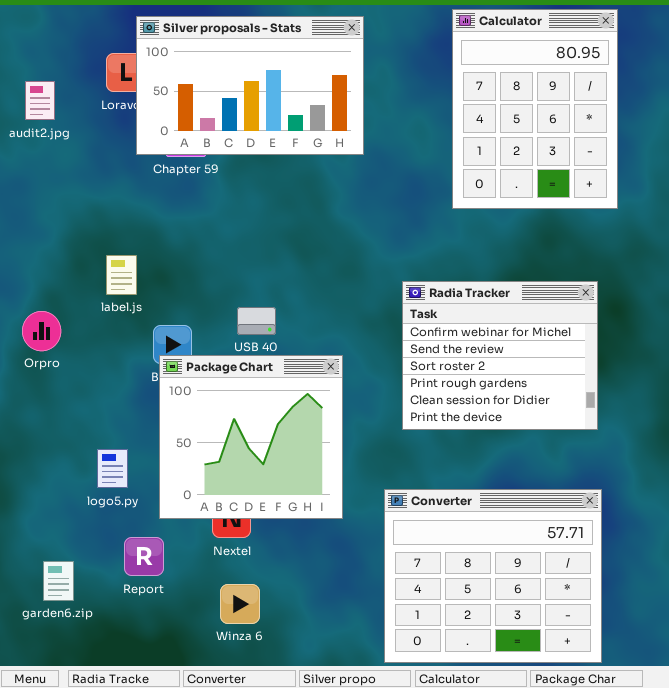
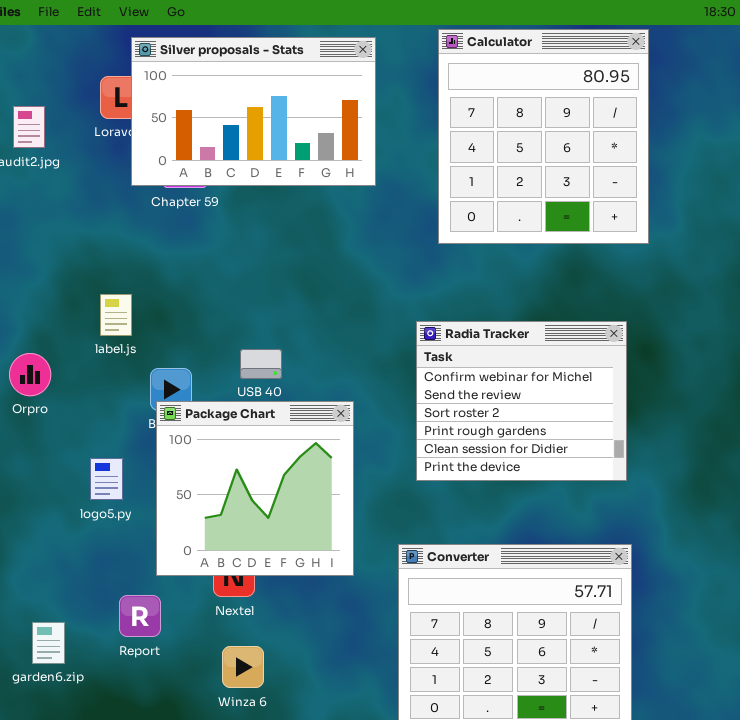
Calculator: [452,9,618,209] -> [438,29,649,244], resized
logo5.py: [97,449,128,488] -> [90,458,123,500], moved

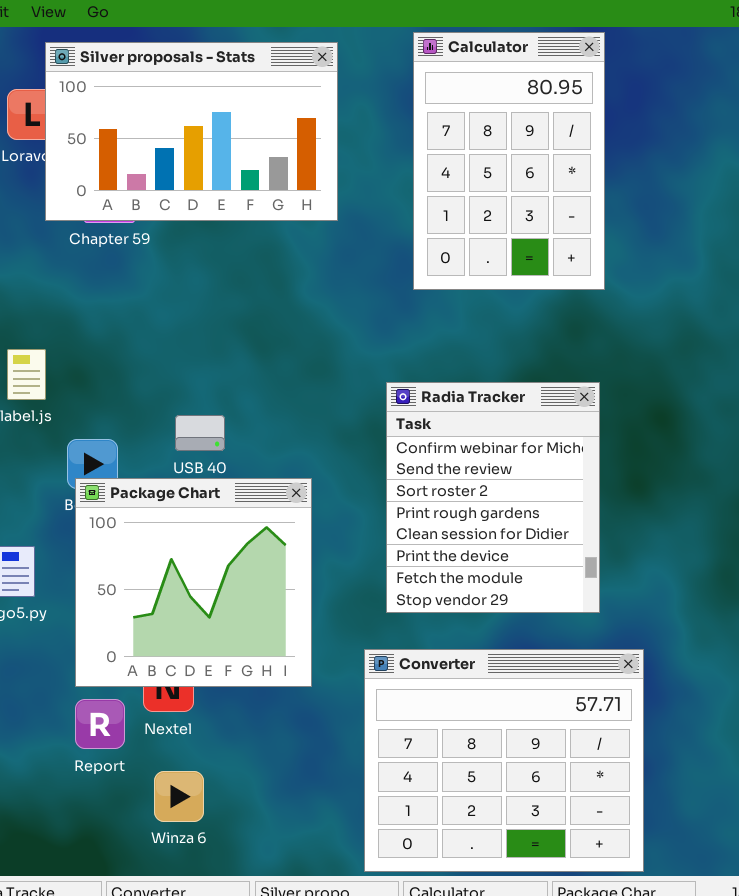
Calculator: [438,29,649,244] -> [413,32,605,290], resized
Radia Tracker: [416,321,627,481] -> [386,382,600,613], resized
Report: [119,595,161,637] -> [75,699,125,749], moved

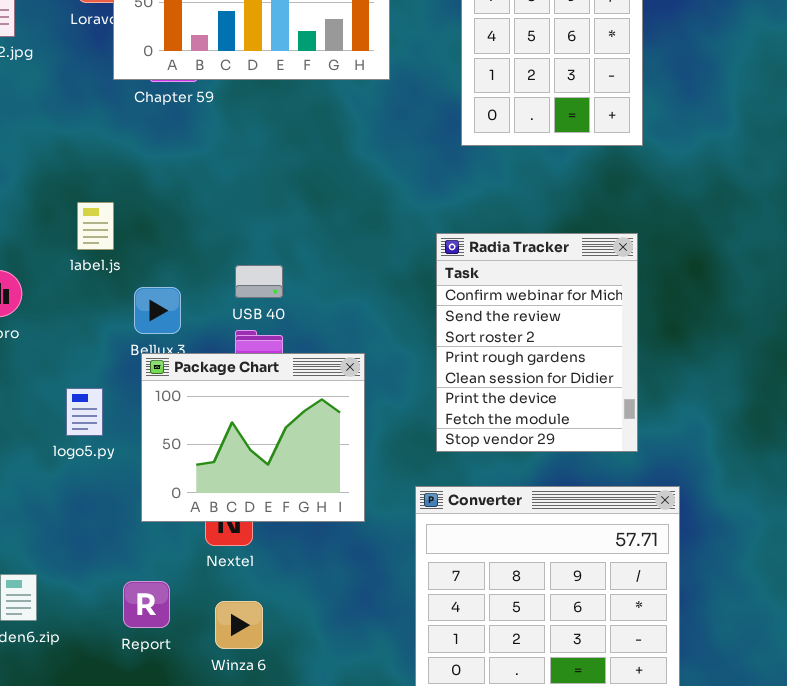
Package Chart: [75,478,312,687] -> [141,353,365,522], resized
Report: [75,699,125,749] -> [123,581,170,628], moved

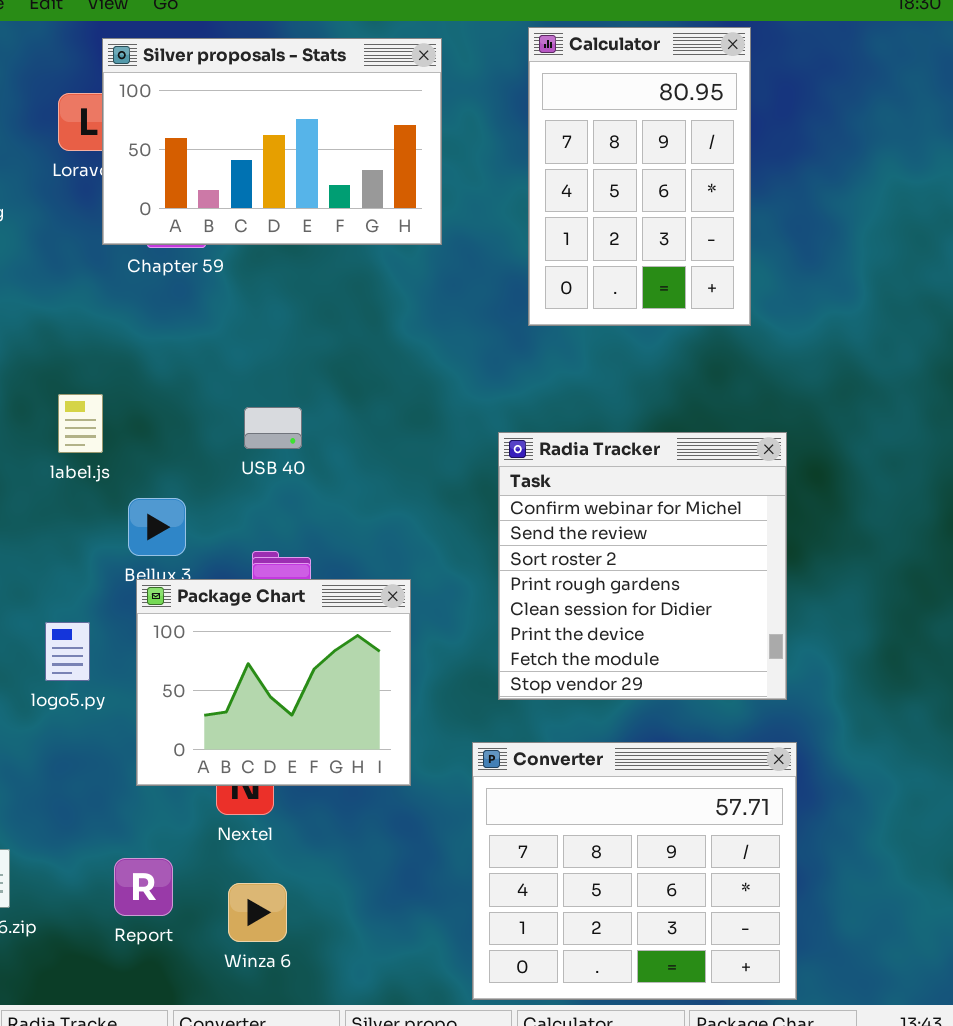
Radia Tracker: [436,233,638,452] -> [498,432,787,700], resized
USB 40: [235,265,283,298] -> [244,407,302,449], moved

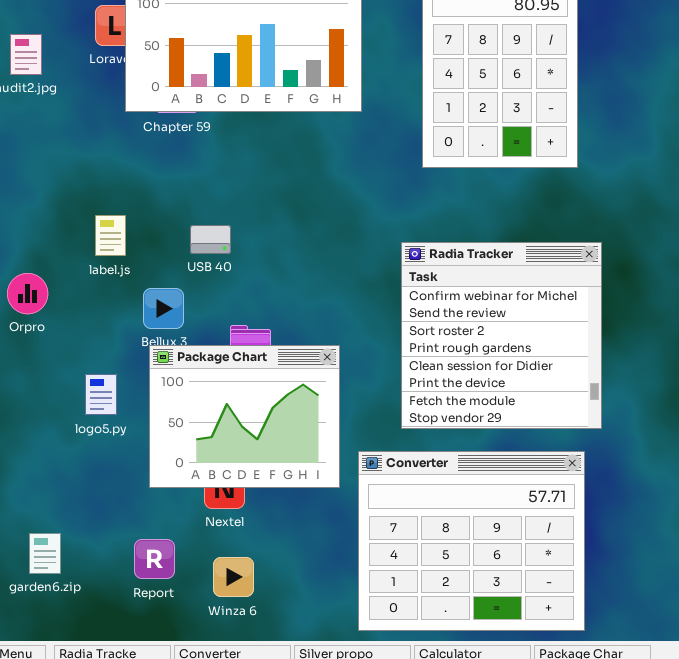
USB 40: [244,407,302,449] -> [190,225,231,254], moved
Converter: [472,742,797,1000] -> [358,451,585,631], moved

